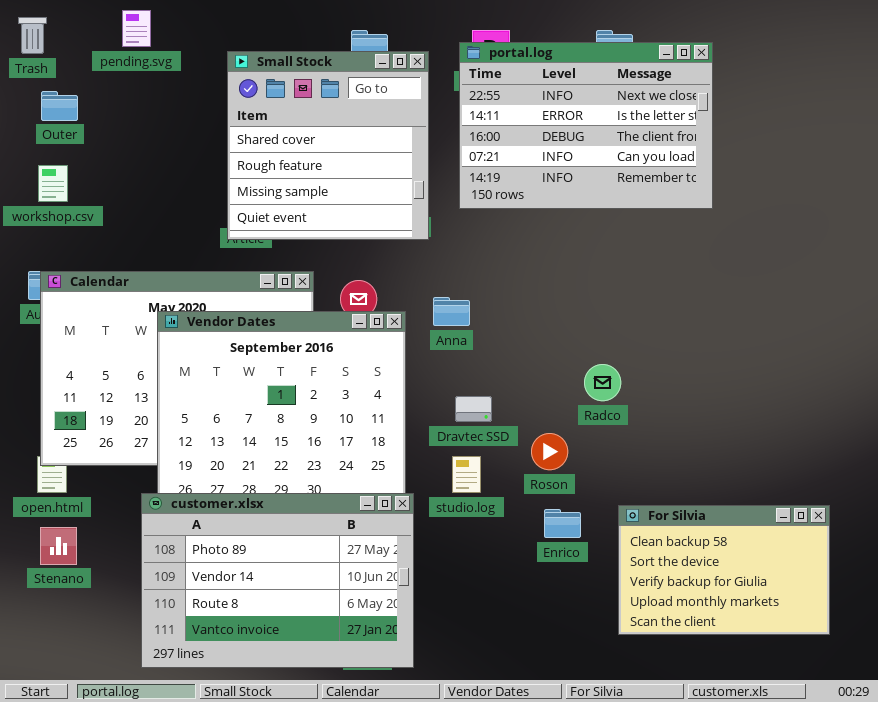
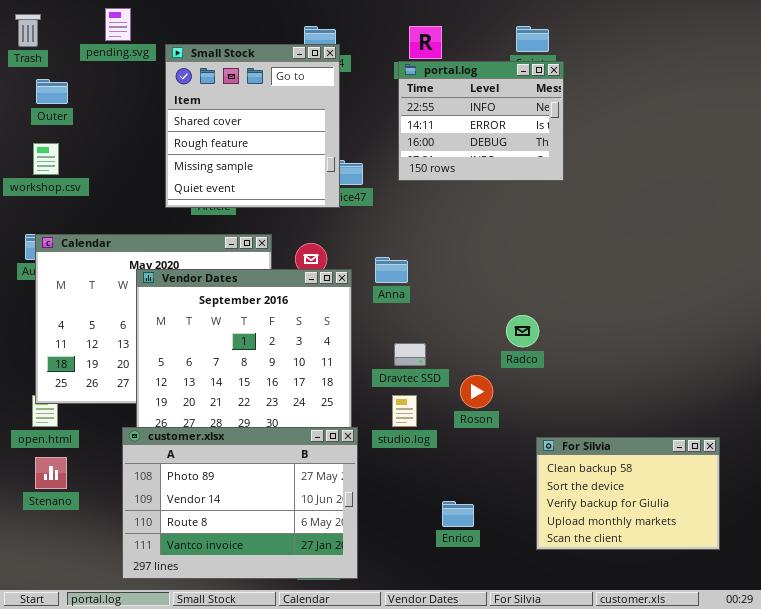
portal.log: [459,42,713,209] -> [398,61,564,181], resized
Small Stock: [227,51,429,240] -> [165,44,340,208], moved
Enrico: [544,509,581,538] -> [442,501,474,527], moved

